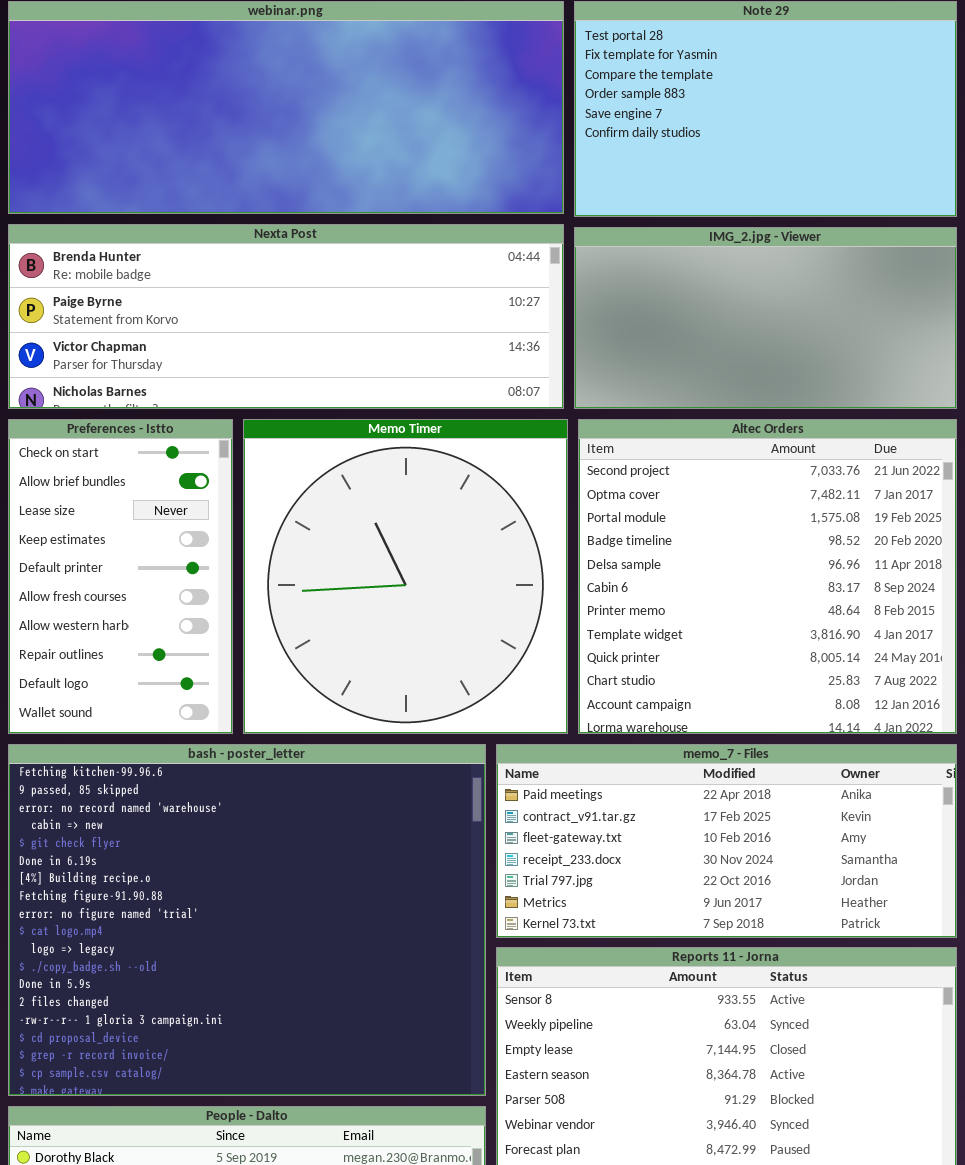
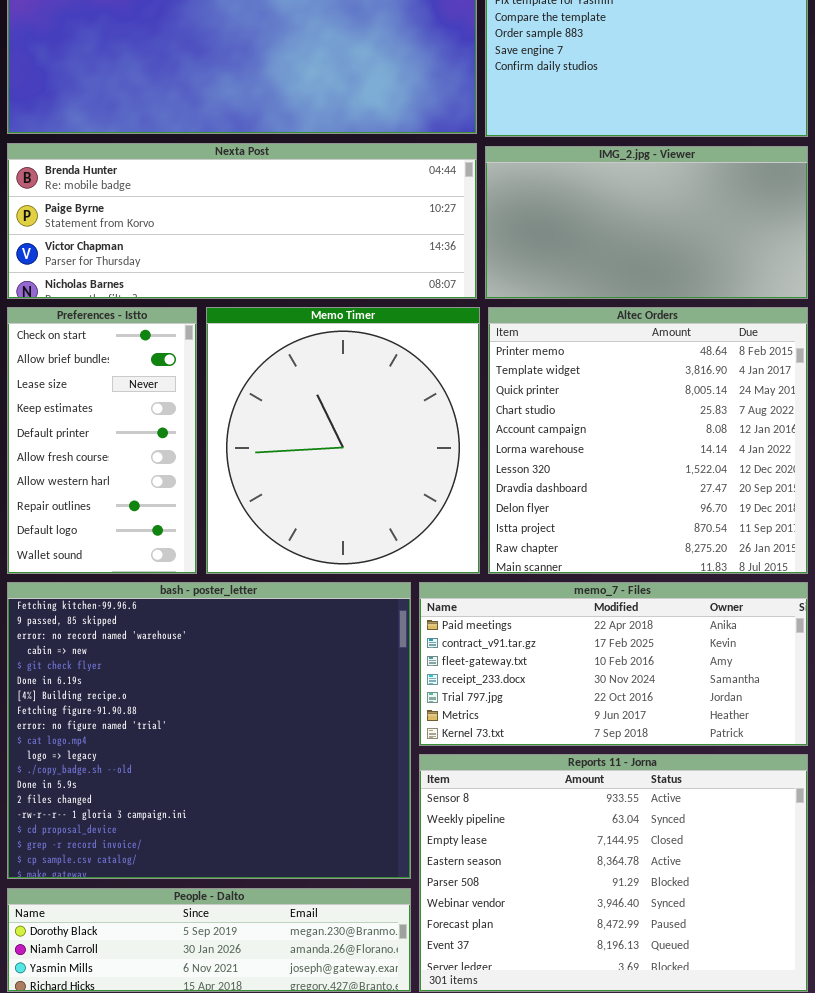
Altec Orders: [578,419,957,734] -> [488,307,808,574], scrolled down 6 rows

